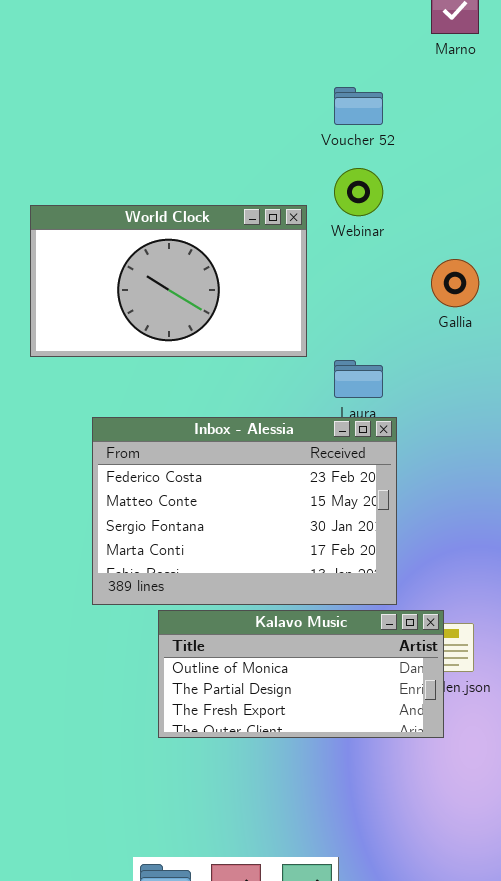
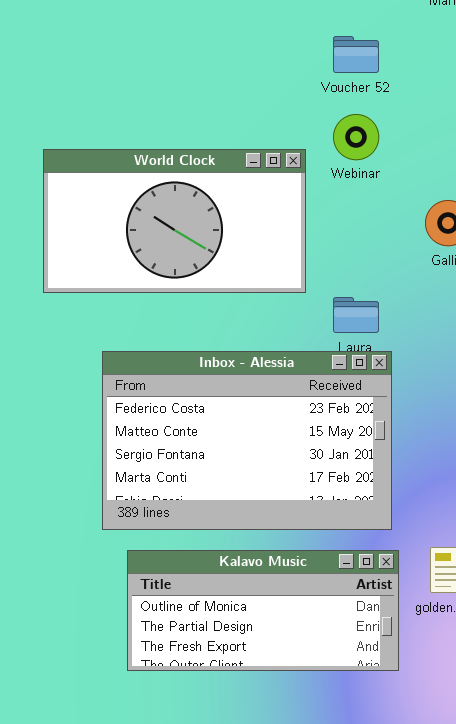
Kalavo Music: [158,610,444,738] -> [127,550,399,671], moved

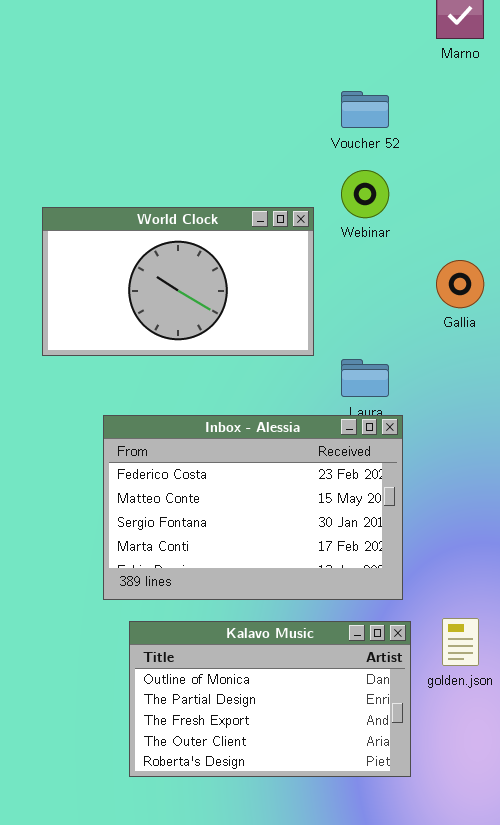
Kalavo Music: [127,550,399,671] -> [129,621,411,777], resized

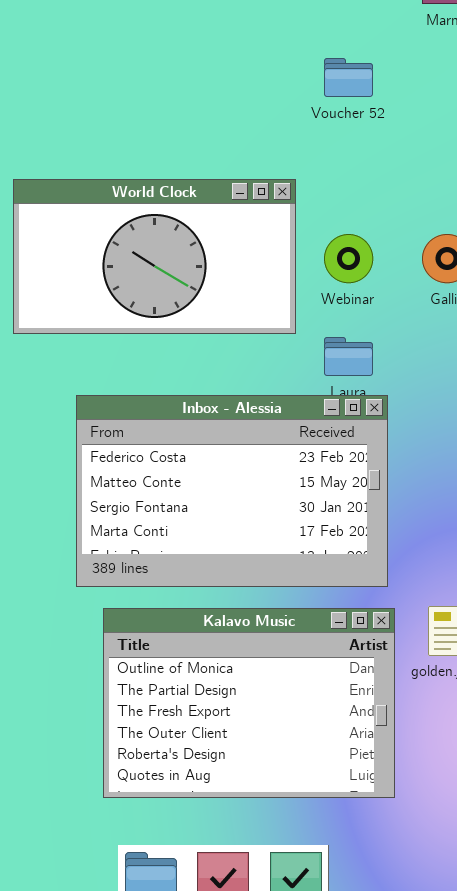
Webinar: [341,170,389,218] -> [324,234,373,283], moved
Kalavo Music: [129,621,411,777] -> [103,608,395,798], resized

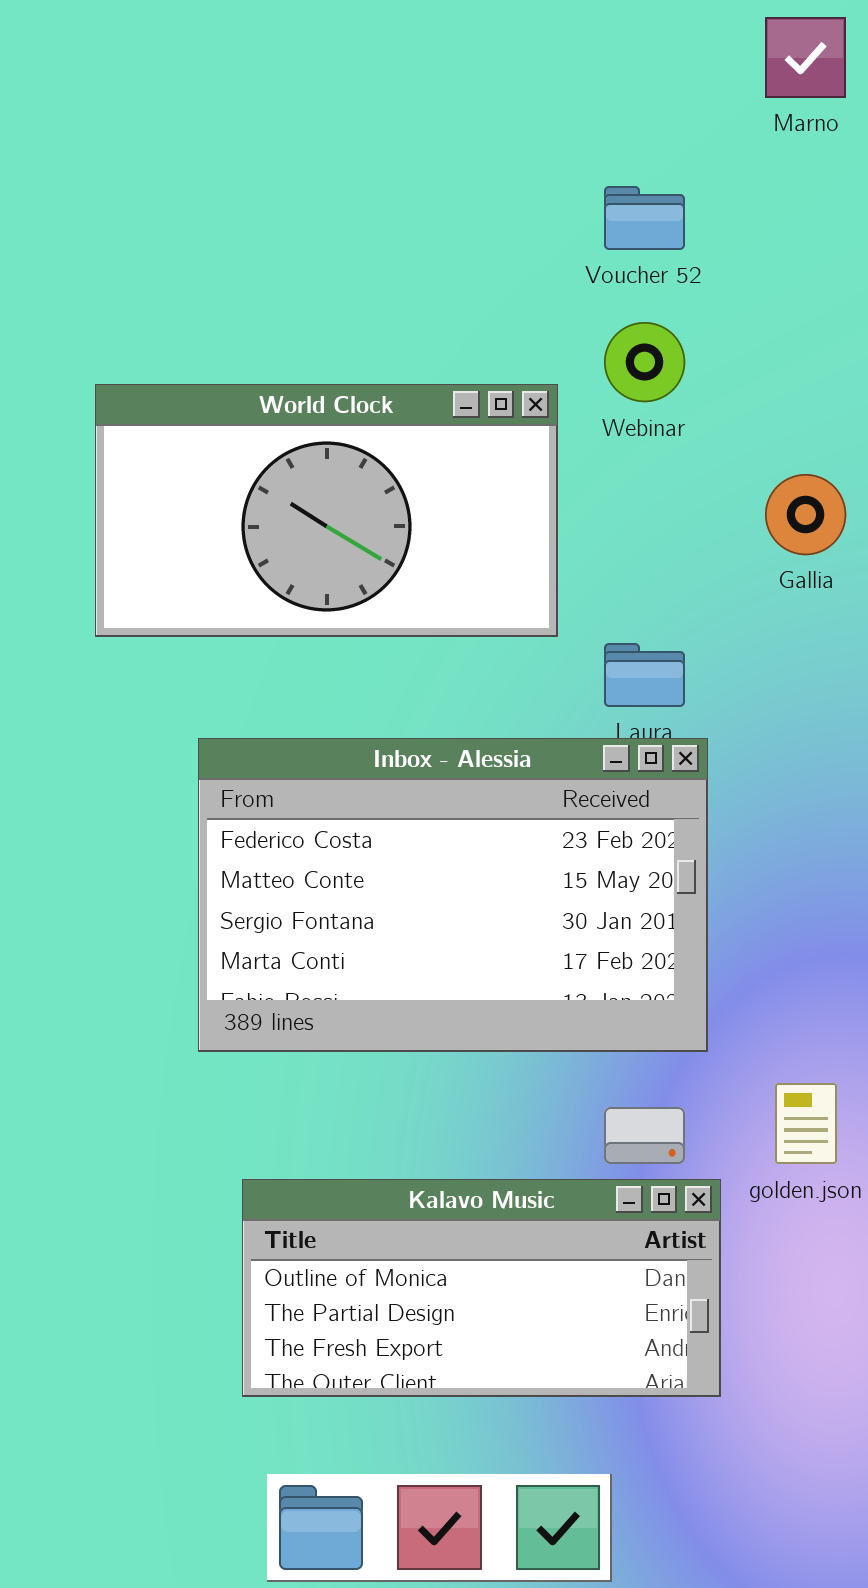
Webinar: [324,234,373,283] -> [604,322,685,402], moved
Kalavo Music: [103,608,395,798] -> [242,1179,721,1397], resized

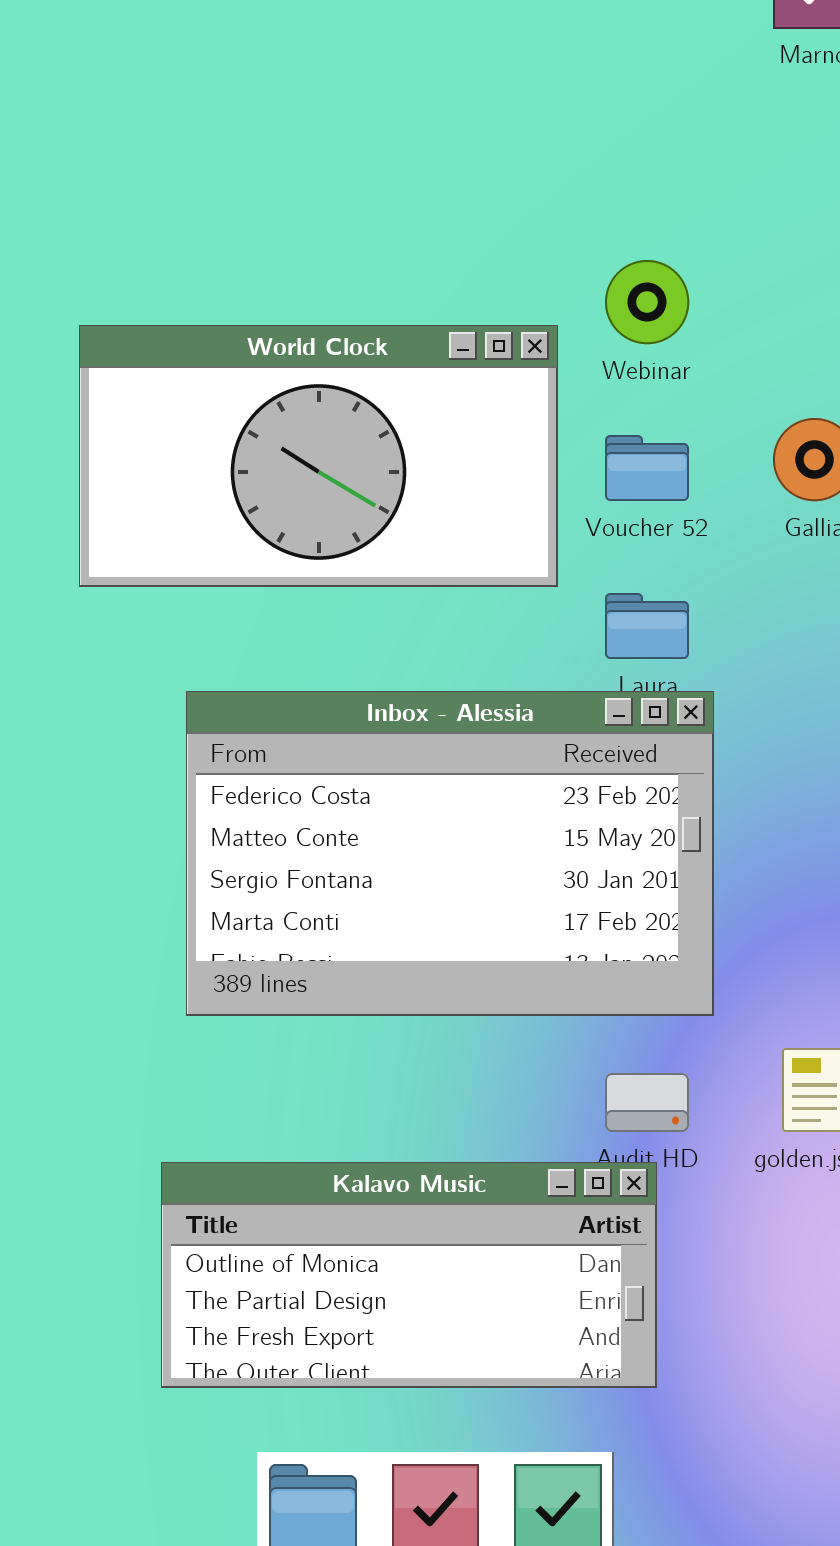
Voucher 52: [604,186,685,250] -> [605,435,689,501], moved
Kalavo Music: [242,1179,721,1397] -> [161,1162,657,1388], moved

